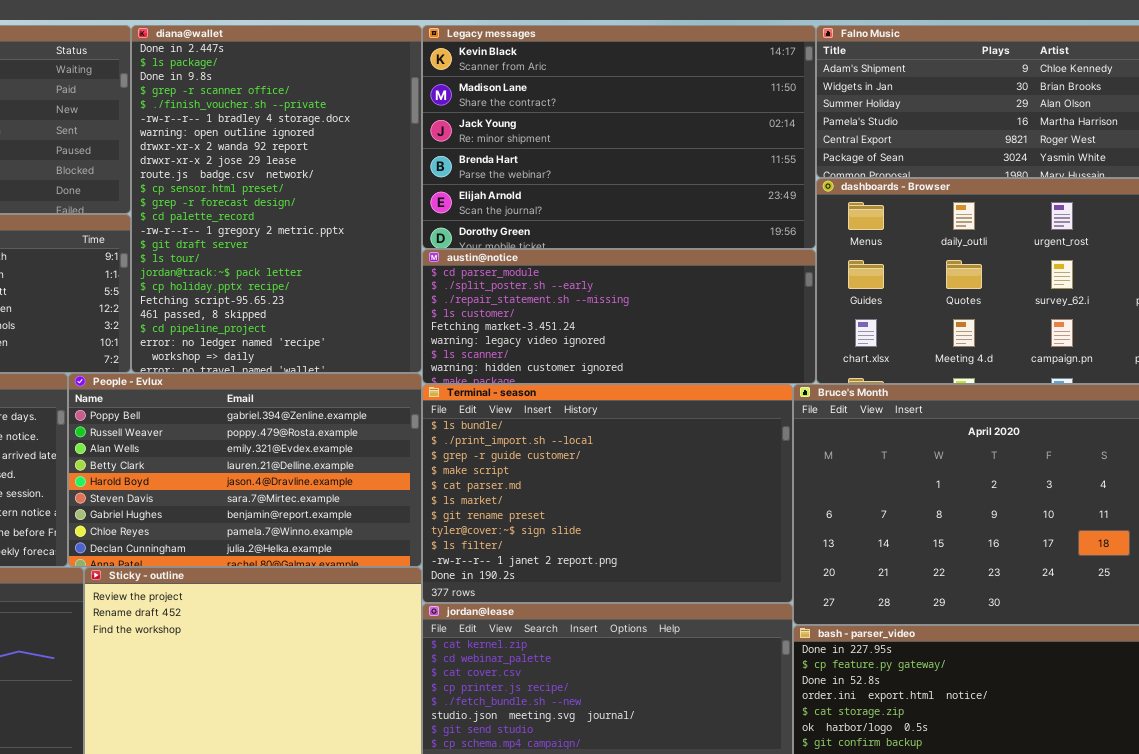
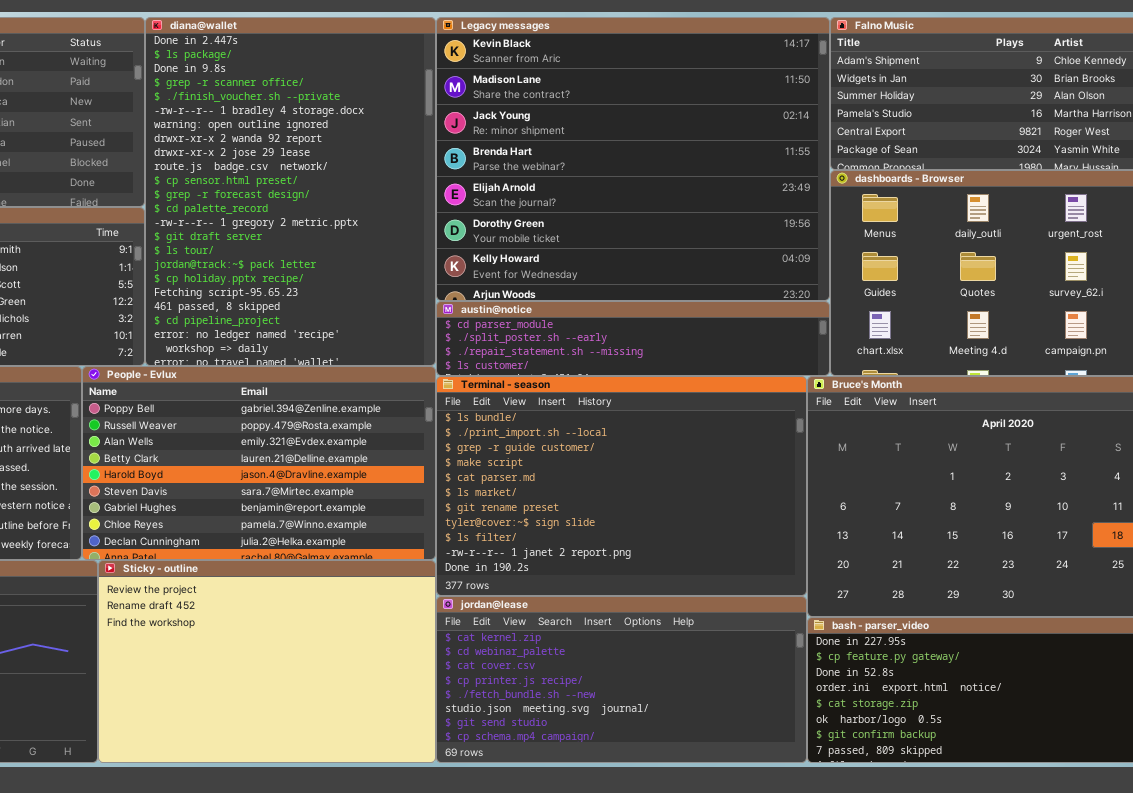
Legacy messages: [422,25,816,249] -> [436,17,830,301], resized
austin@notice: [422,249,816,384] -> [436,301,830,376], resized

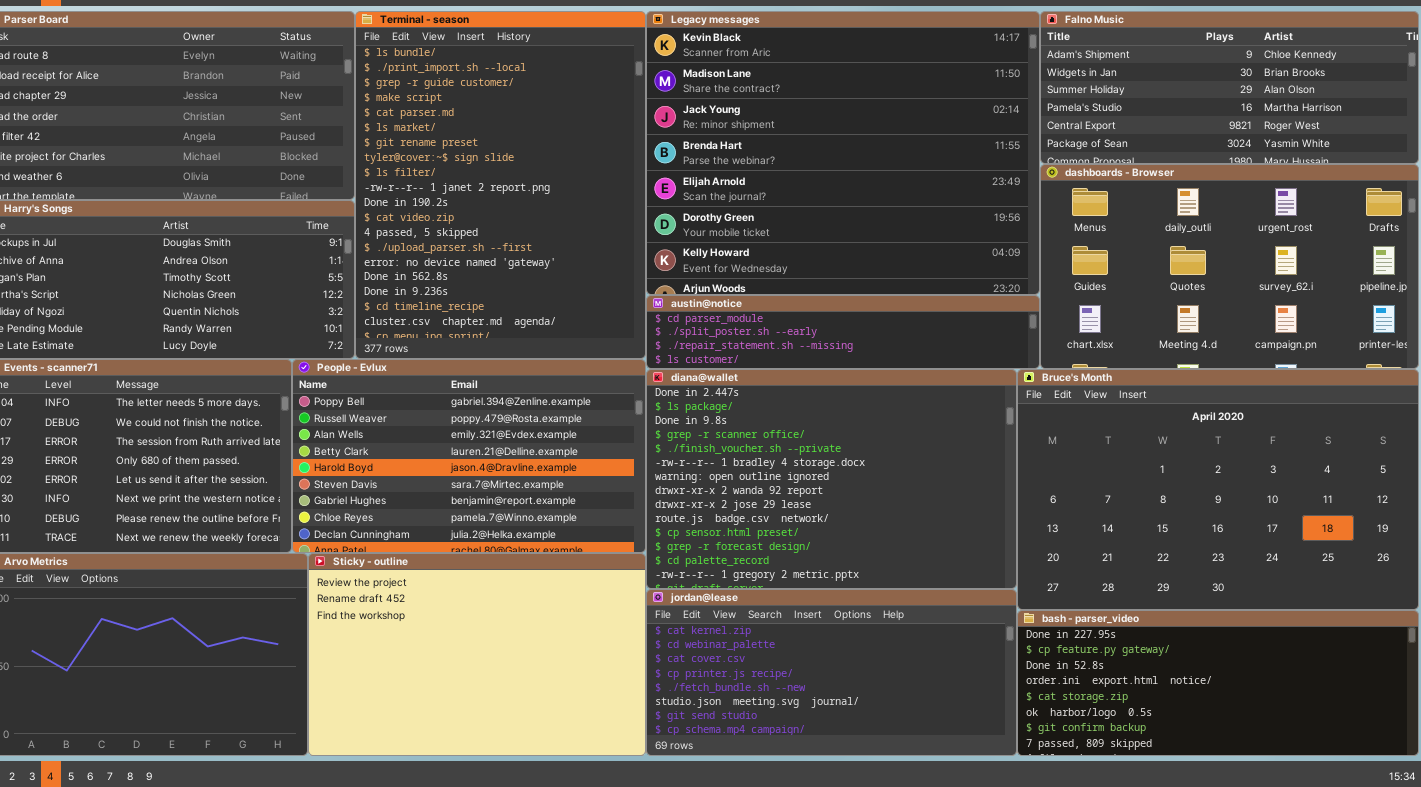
diana@wallet: [145,17,436,366] -> [646,369,1017,589], moved, resized
Terminal - season: [436,376,807,596] -> [355,11,646,359], moved, resized

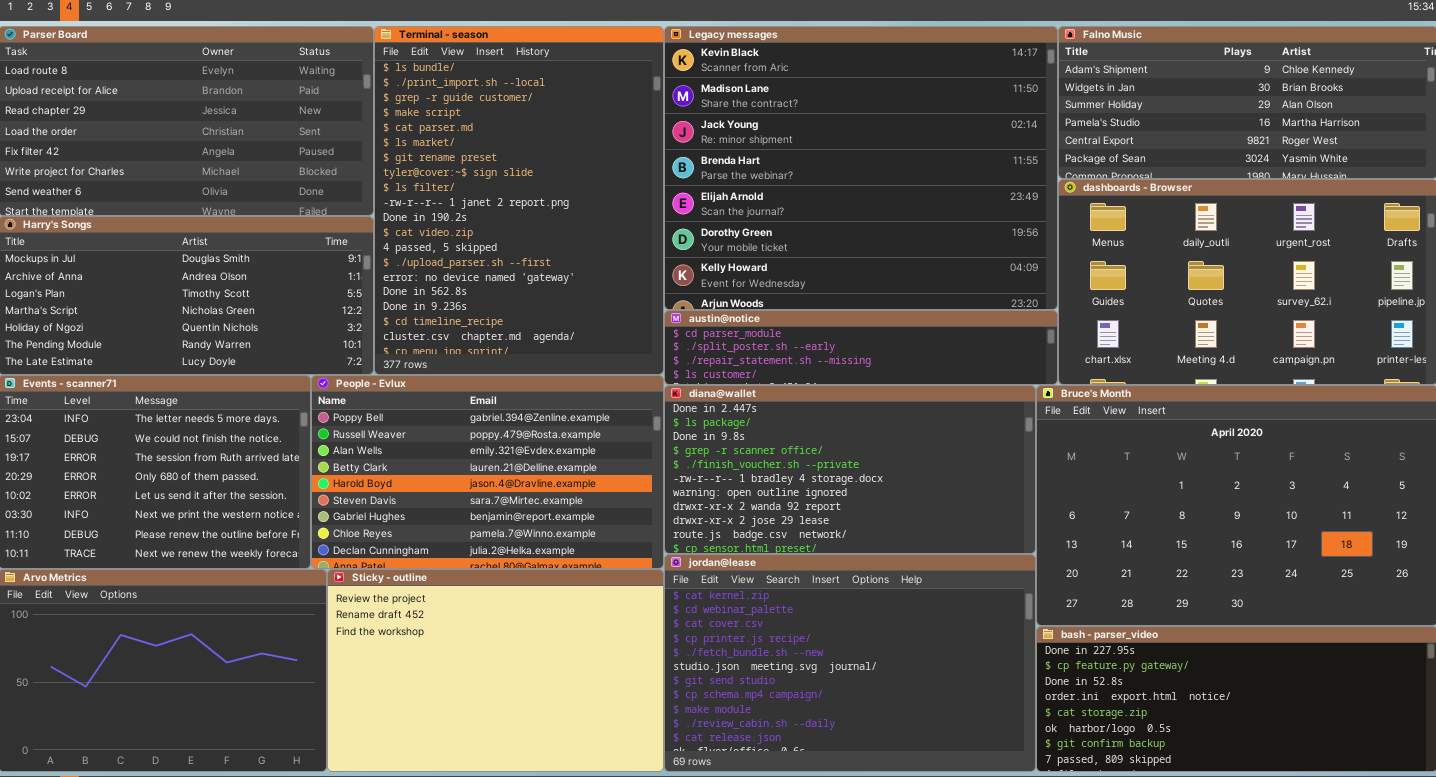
diana@wallet: [646,369,1017,589] -> [664,385,1036,554], resized
jordan@lease: [646,589,1017,756] -> [664,554,1036,772], resized

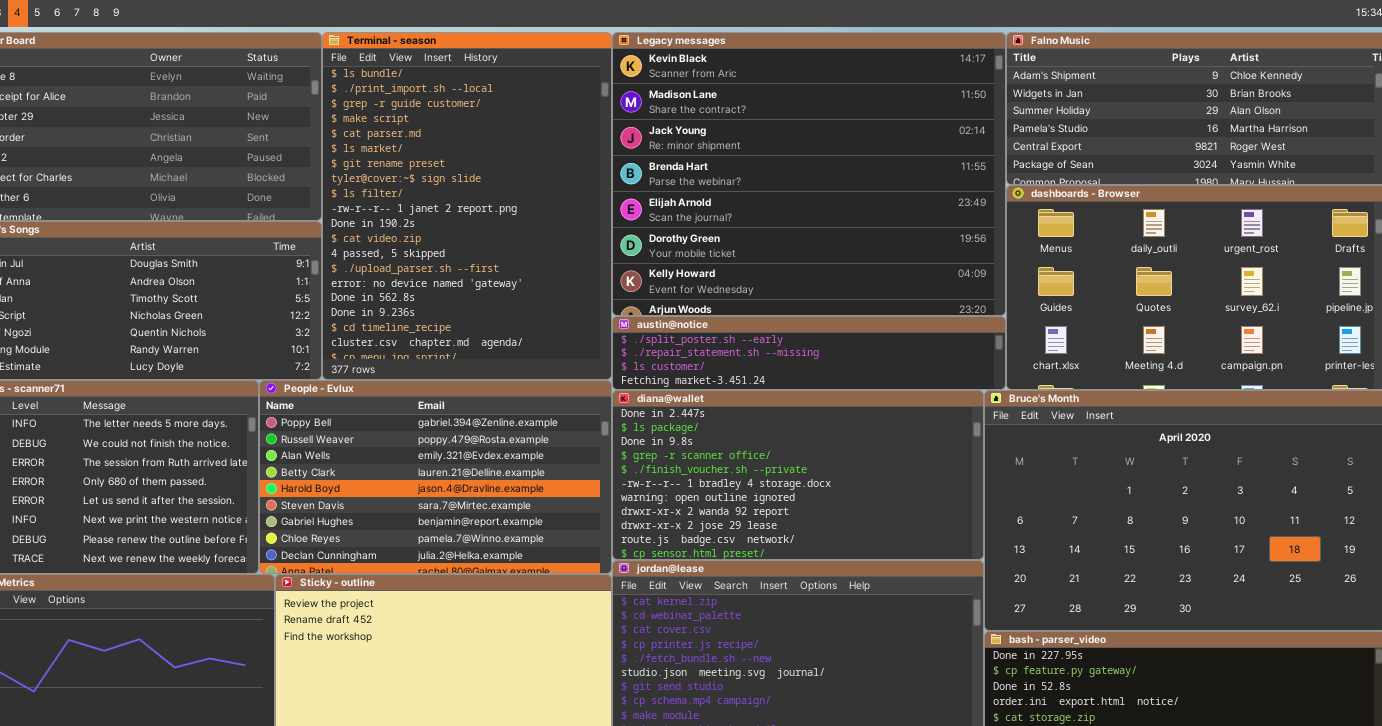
austin@notice: [664,310,1058,385] -> [612,316,1006,390], scrolled down 1 row

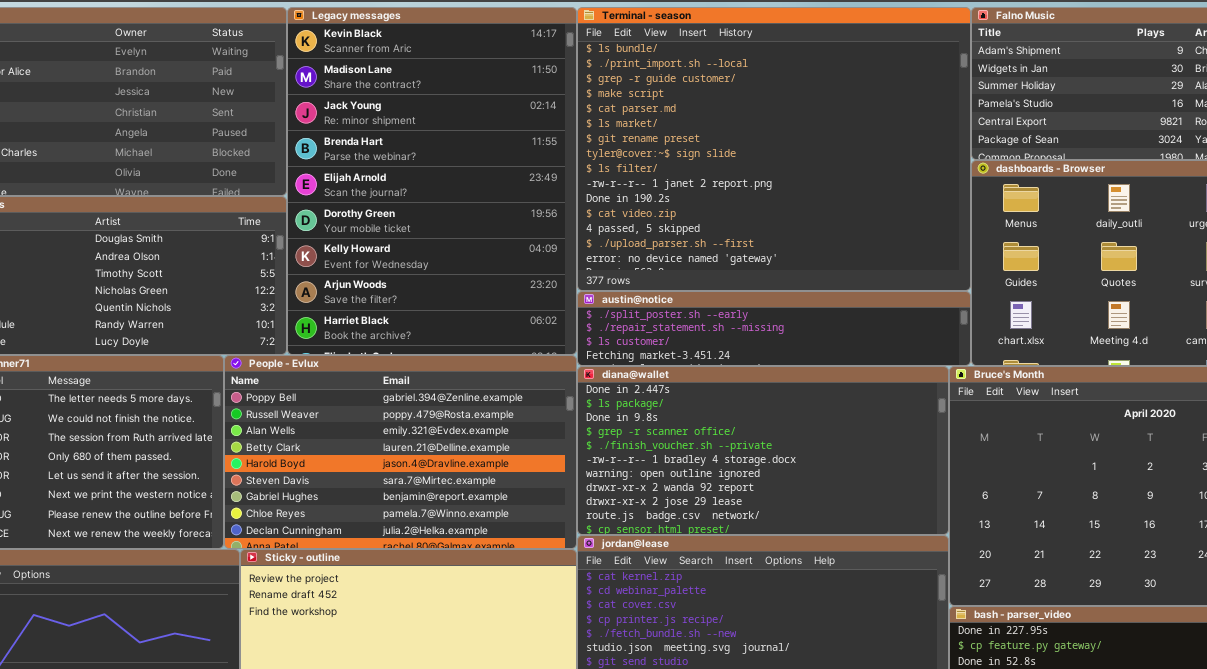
Terminal - season: [322,32,612,380] -> [577,7,971,291], moved, resized
Legacy messages: [612,32,1006,316] -> [287,7,577,355], moved, resized

